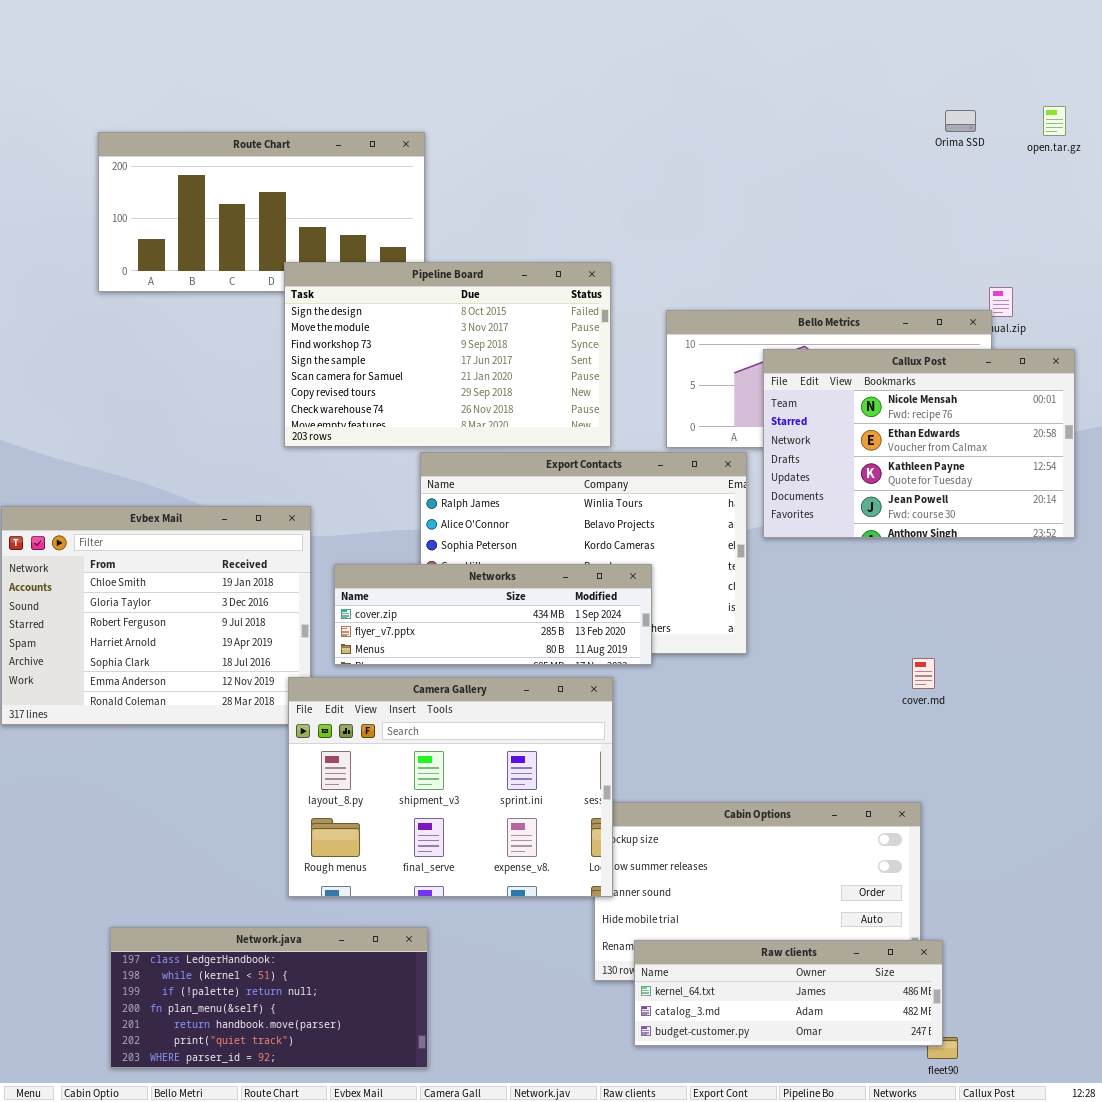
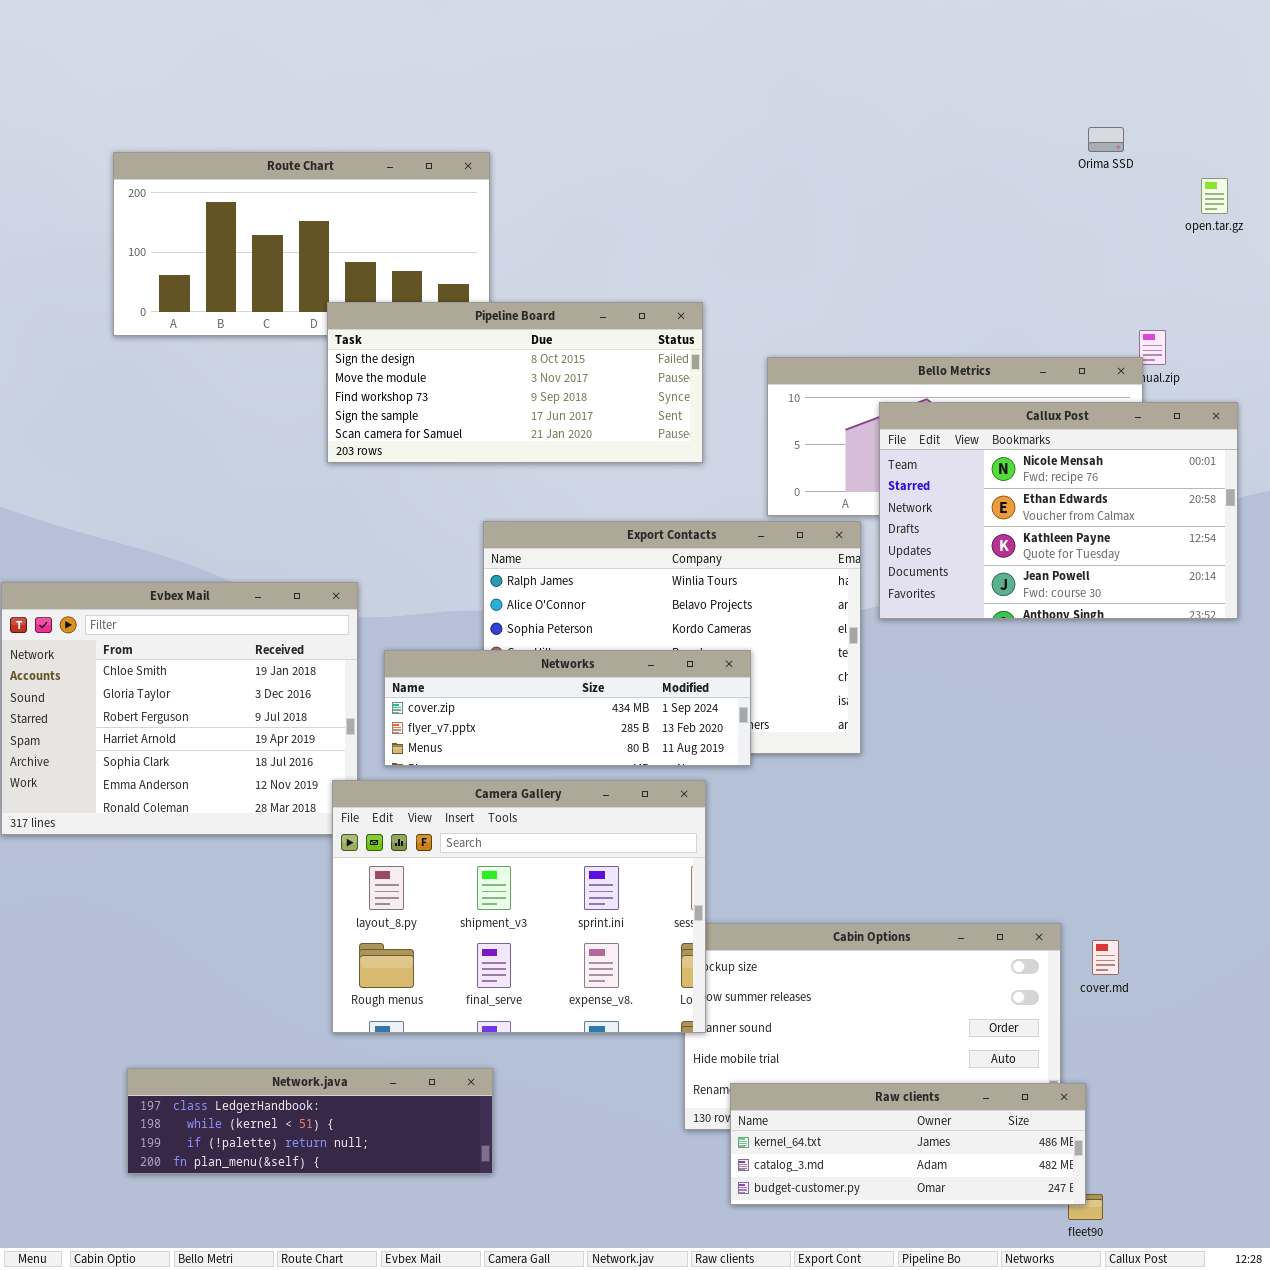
open.tar.gz: [1043,106,1066,136] -> [1201,178,1228,214], moved
Pipeline Board: [284,262,611,447] -> [327,302,703,463], resized
cover.md: [912,658,935,689] -> [1092,940,1119,975], moved
Network.java: [110,927,428,1068] -> [127,1068,493,1174], resized

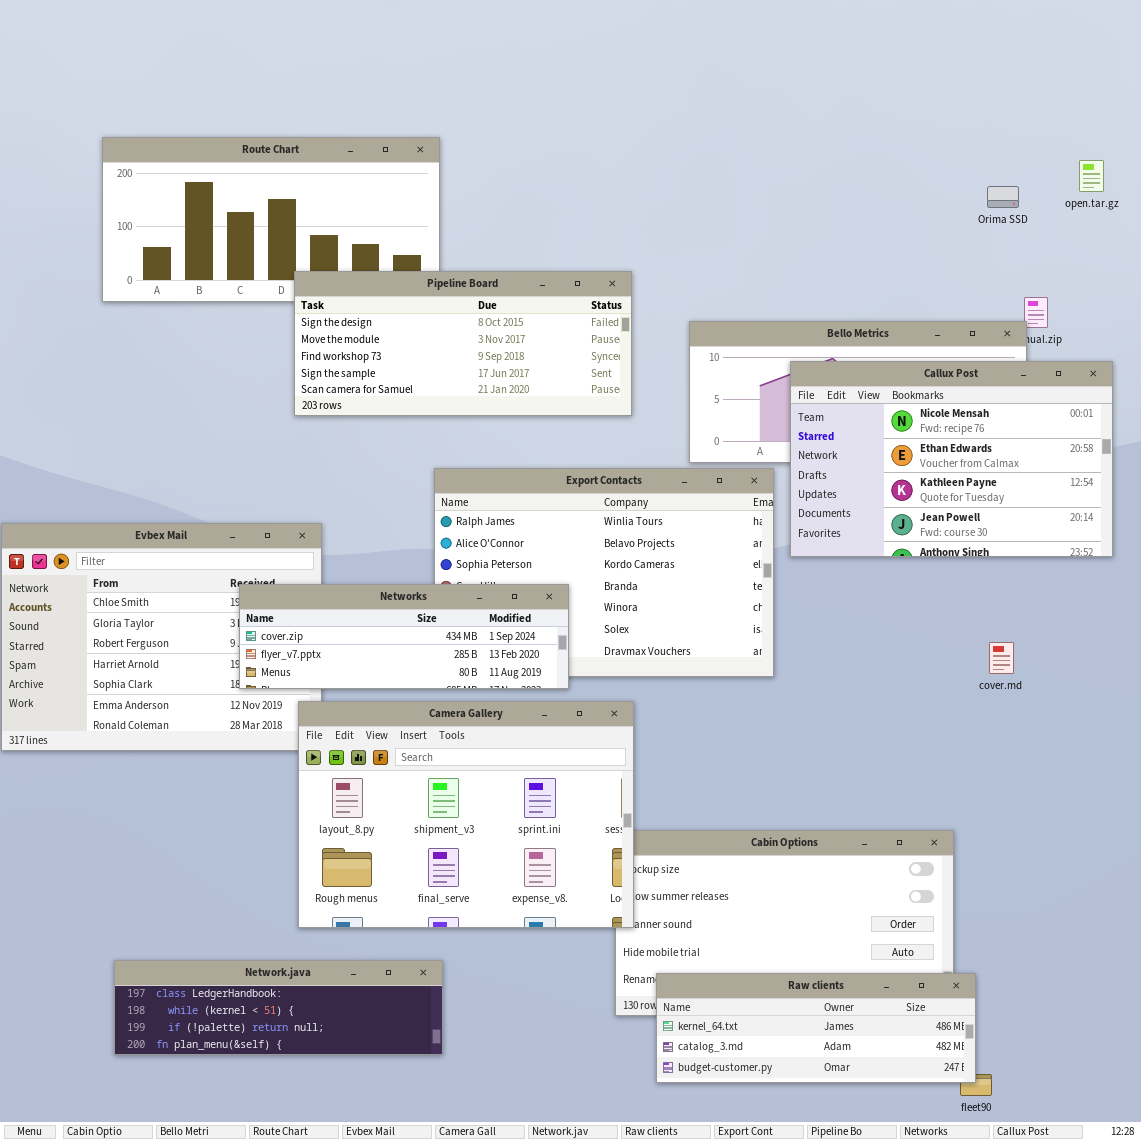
Orima SSD: [1088,127,1124,152] -> [987,186,1019,208], moved
Networks: [384,650,751,766] -> [239,584,569,689], moved
cover.md: [1092,940,1119,975] -> [989,642,1014,674], moved

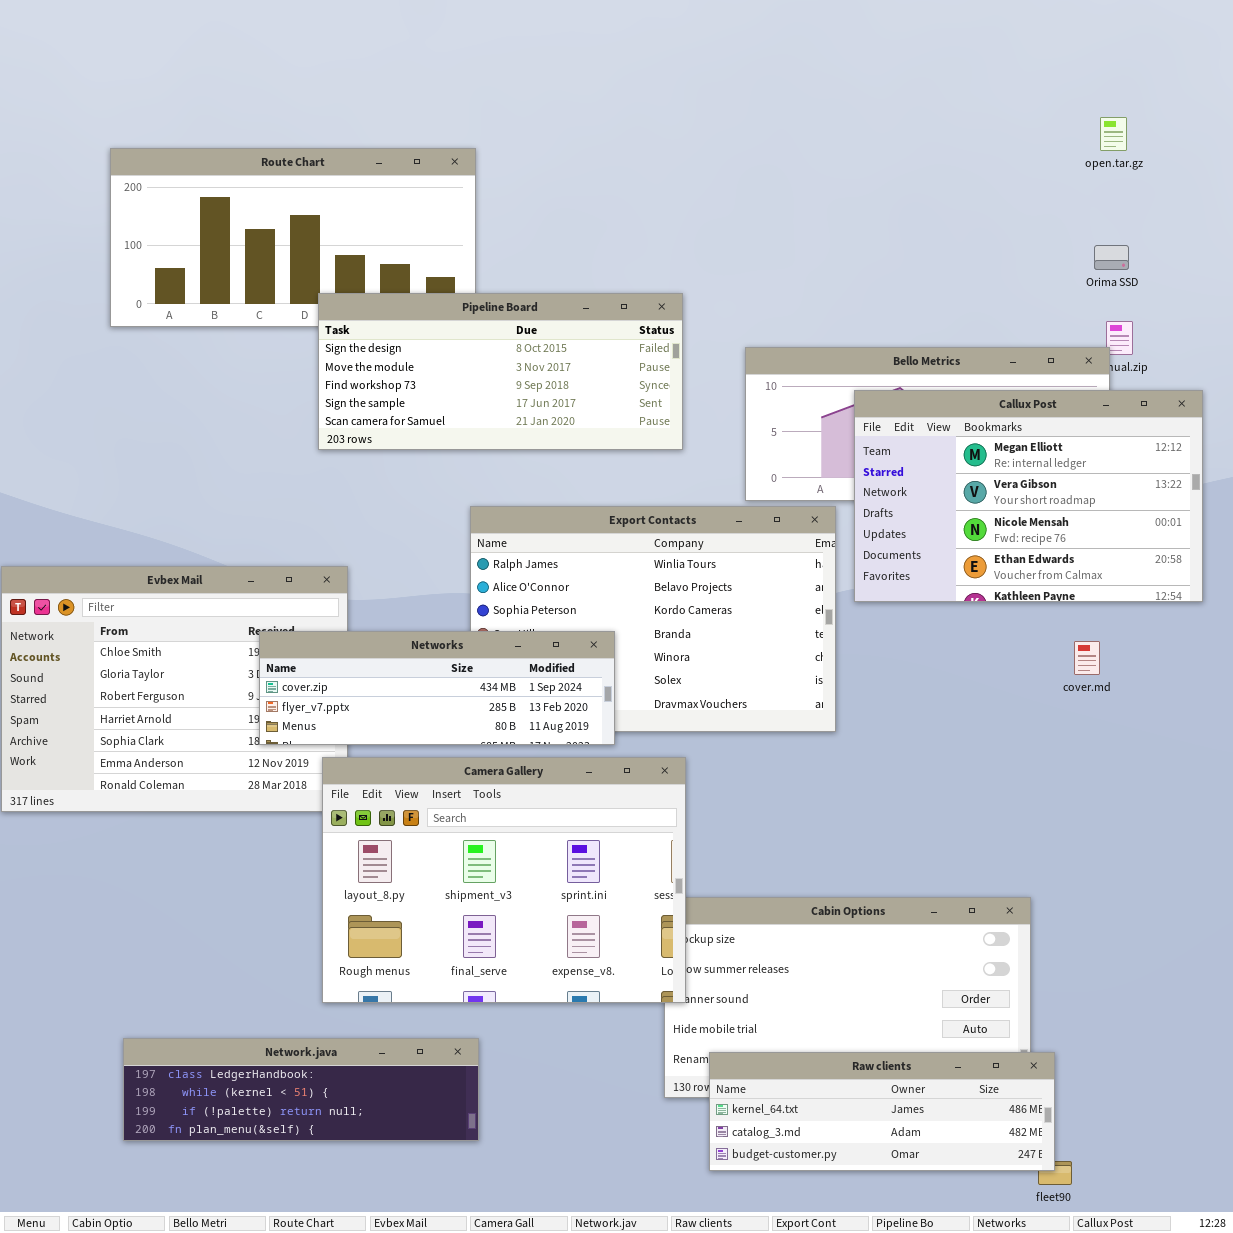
open.tar.gz: [1079,160,1104,192] -> [1100,117,1127,151], moved
Orima SSD: [987,186,1019,208] -> [1094,245,1129,270], moved
Callux Post: [790,361,1113,557] -> [854,390,1203,602], scrolled up 2 rows
cover.md: [989,642,1014,674] -> [1074,641,1100,675], moved

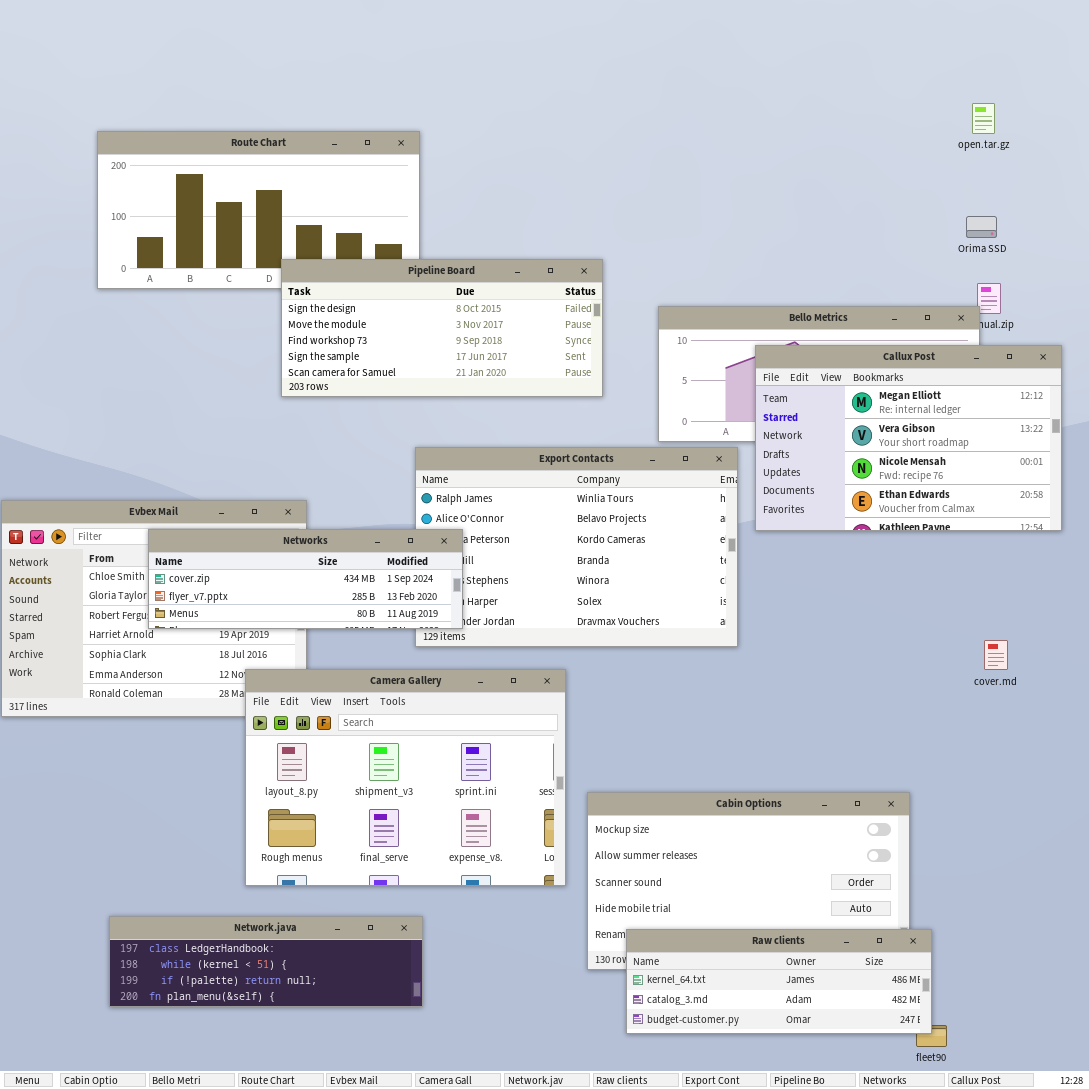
Networks: [259,631,615,745] -> [148,529,463,629], moved
cover.md: [1074,641,1100,675] -> [984,640,1008,670], moved
Camera Gallery: [322,757,686,1003] -> [245,669,566,886], moved

